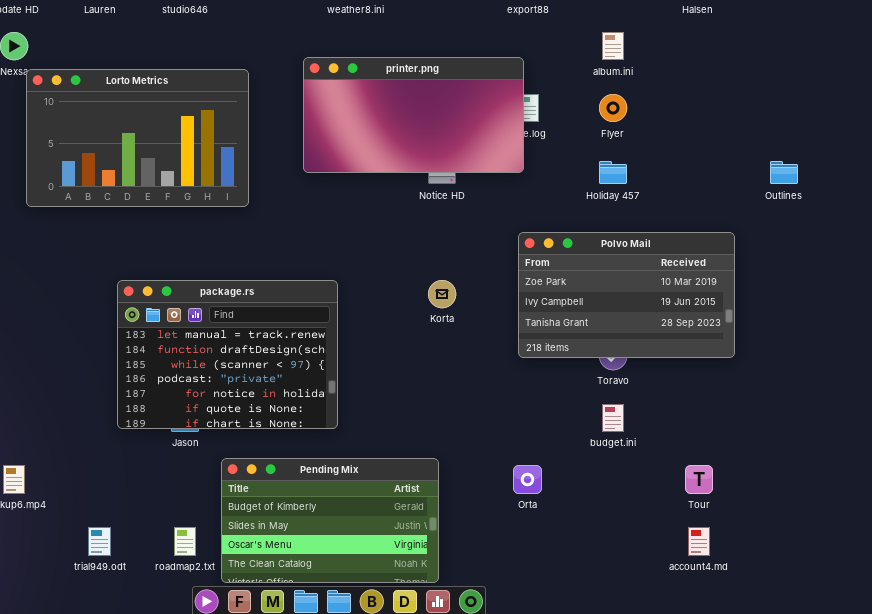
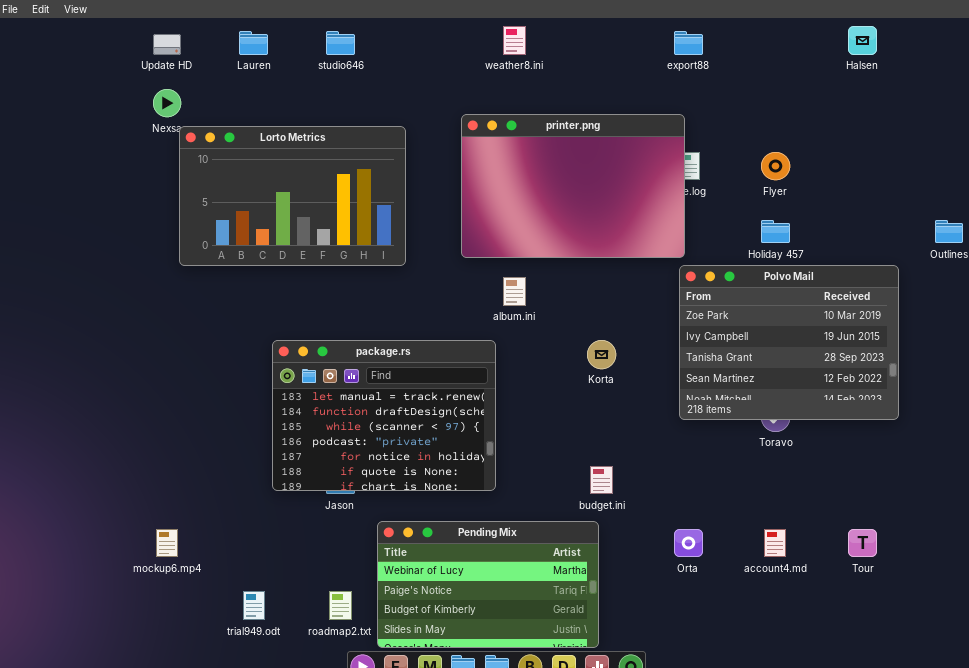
album.ini: [602,32,624,60] -> [503,277,526,306], moved
printer.png: [303,57,524,173] -> [461,114,685,258], resized
Polvo Mail: [518,232,735,358] -> [679,265,899,420], resized
budget.ini: [602,404,624,432] -> [590,466,613,494], moved
Pending Mix: [221,458,439,583] -> [377,521,599,648], scrolled up 2 rows
account4.md: [688,527,710,556] -> [764,529,786,557], moved

